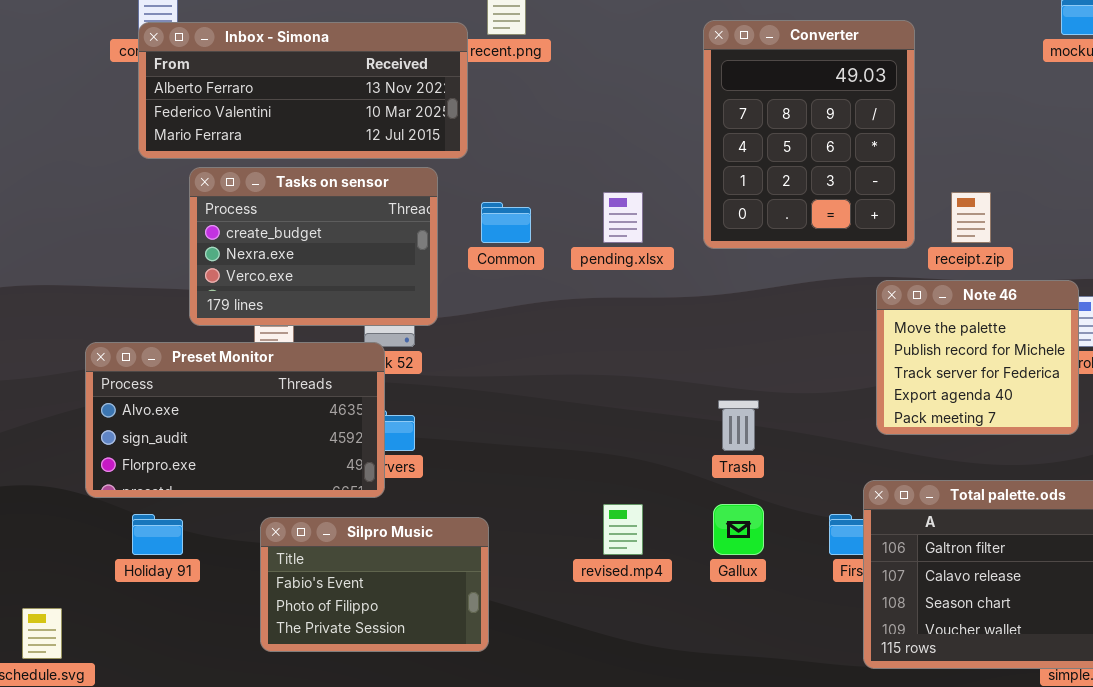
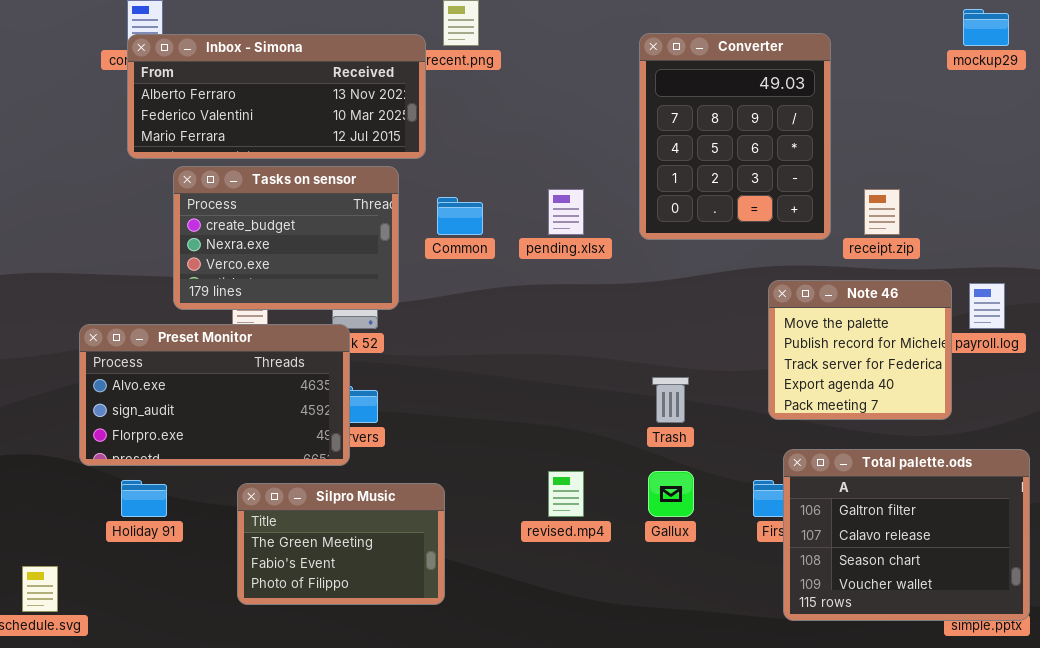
Note 46: [876,280,1079,435] -> [768,280,952,420], moved
Silpro Music: [260,517,489,652] -> [237,483,445,605], scrolled up 1 row

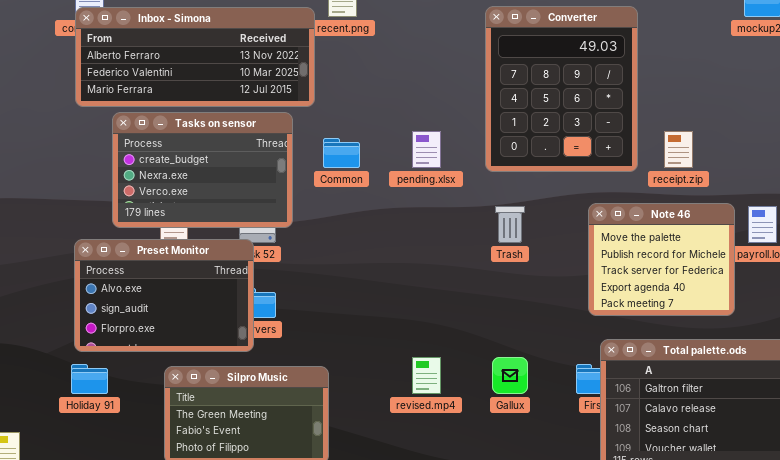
Preset Monitor: [79,324,350,466] -> [74,239,254,352], resized
Trash: [652,377,689,423] -> [495,206,525,243], moved

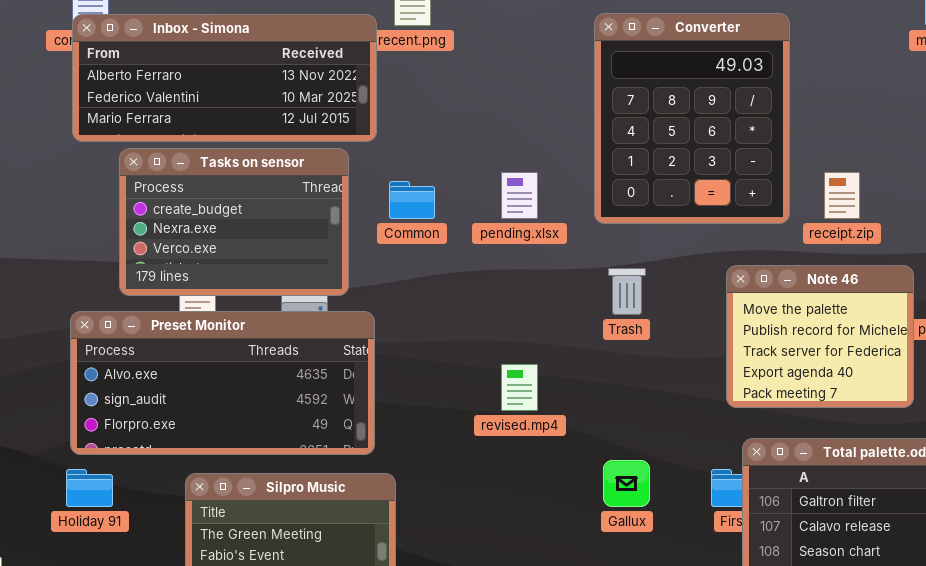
Preset Monitor: [74,239,254,352] -> [70,311,375,455], resized
revised.mp4: [412,357,441,394] -> [501,364,538,411], moved

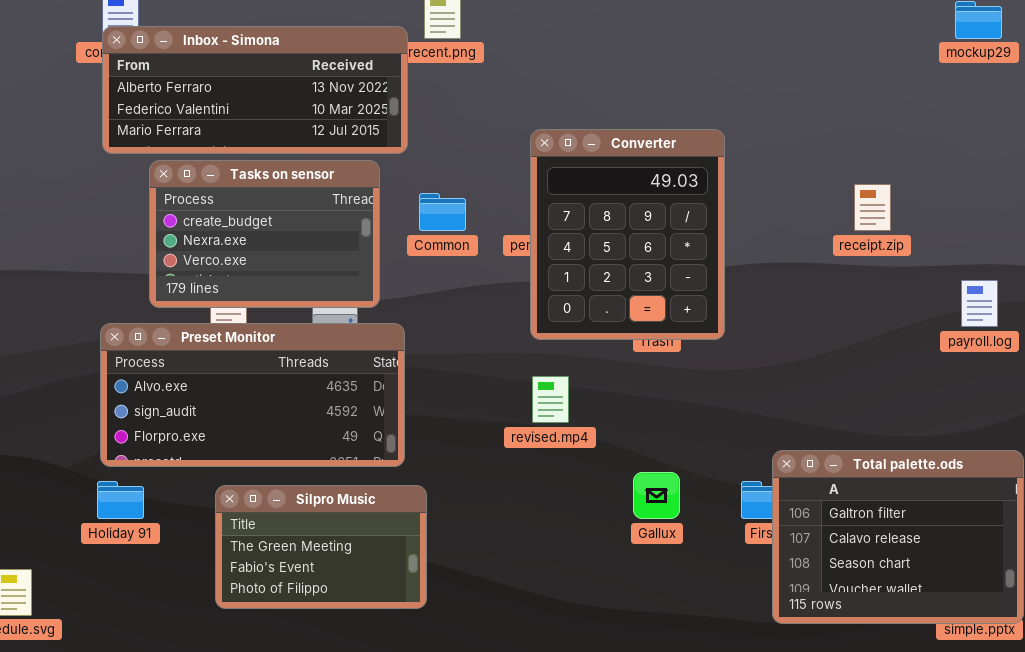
Converter: [594,13,790,224] -> [530,129,725,340], moved
Note 46: [726,265,914,408] -> none, closed

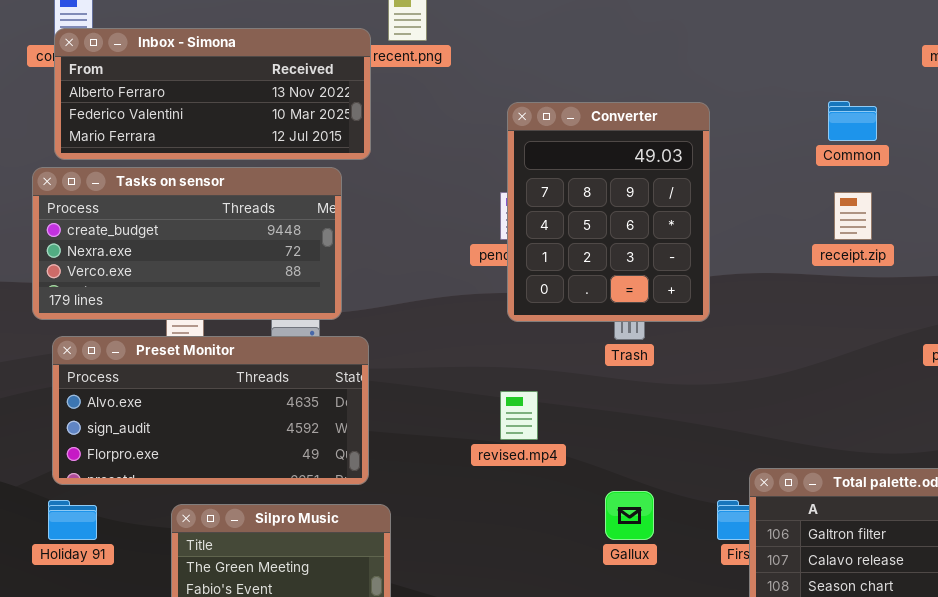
Converter: [530,129,725,340] -> [507,102,710,322], moved
Tasks on sensor: [149,160,380,308] -> [32,167,342,320], resized
Common: [419,193,466,231] -> [828,101,877,141], moved

